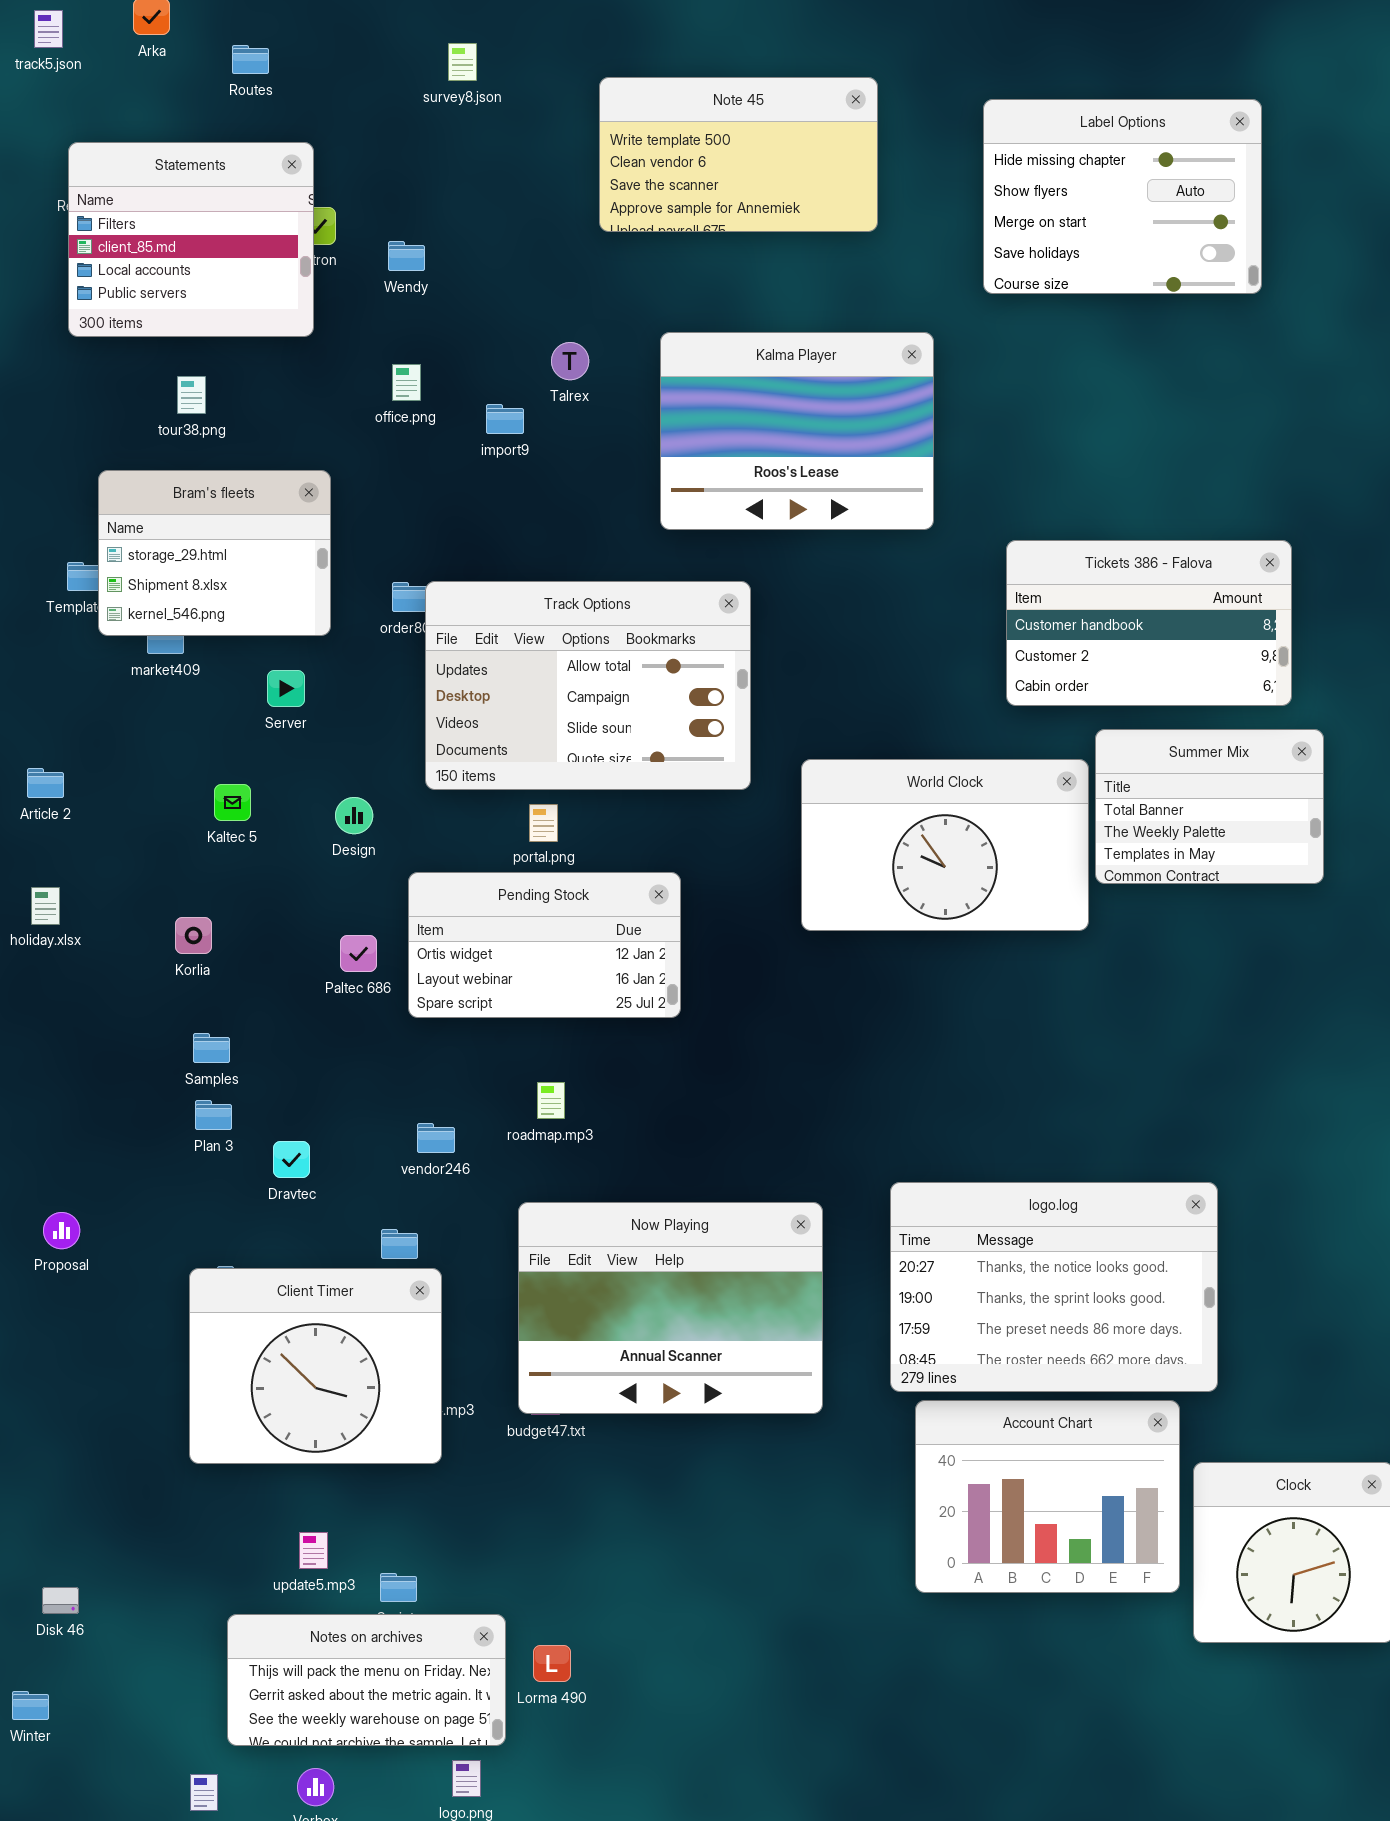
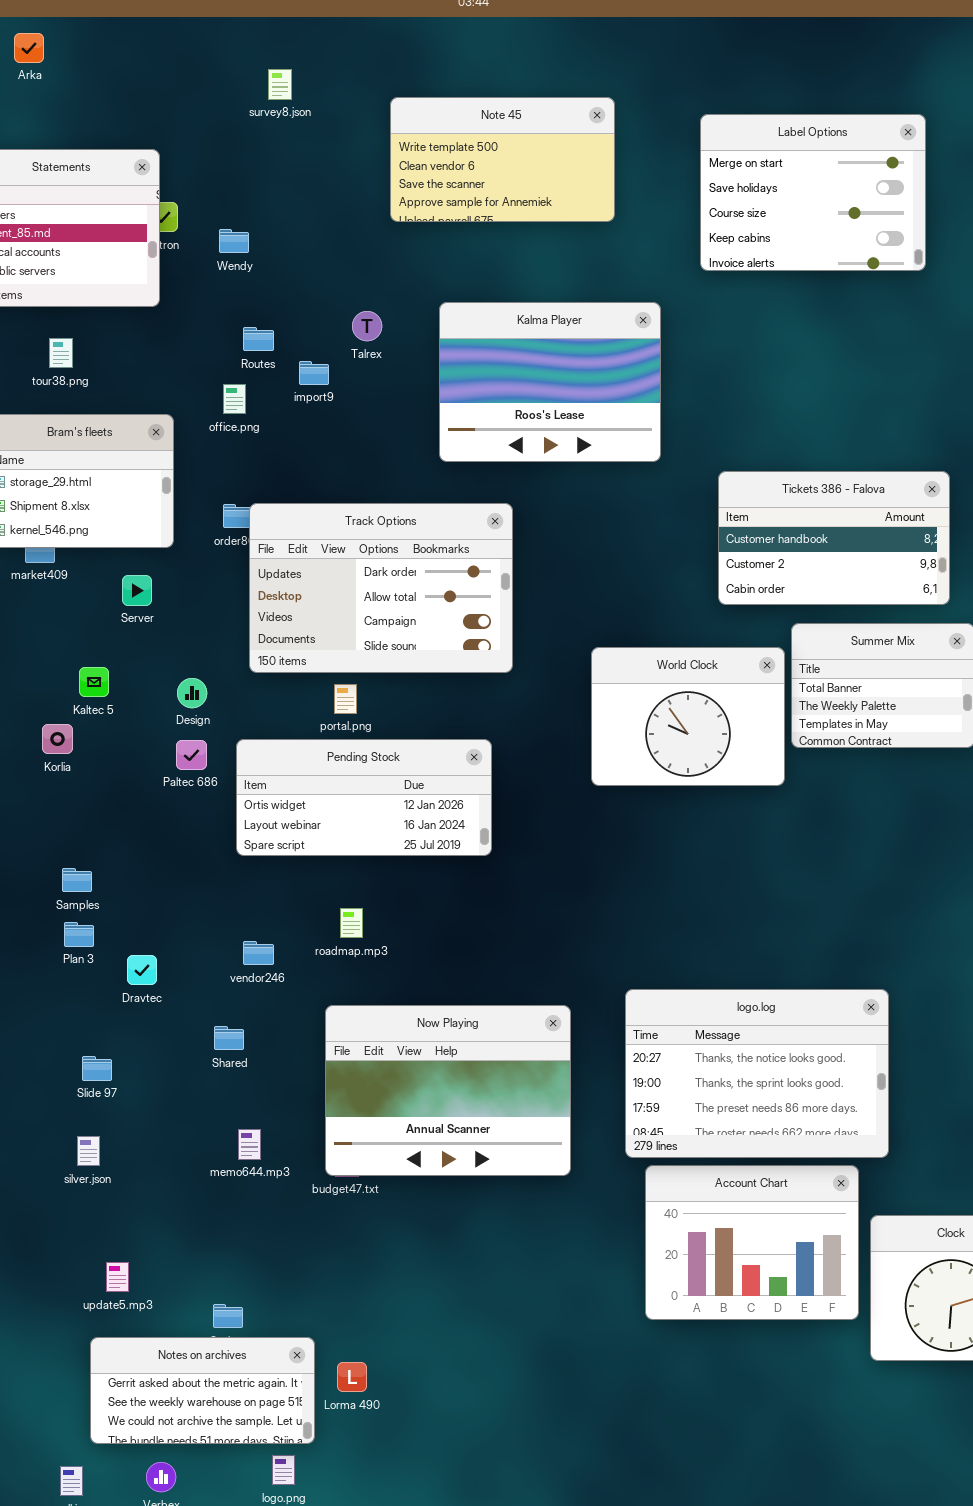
Routes: [232,45,269,74] -> [243,327,274,351], moved
Label Options: [983,99,1262,294] -> [700,114,926,271], scrolled down 2 rows
office.png: [392,364,421,401] -> [223,384,246,414], moved
Track Options: [425,581,751,790] -> [249,503,513,673], scrolled up 1 row
World Clock: [801,759,1089,931] -> [591,647,785,786], resized
Pending Stock: [408,872,681,1018] -> [236,739,492,856], resized
Korlia: [175,917,212,954] -> [42,724,73,754], moved
Paltec 686: [340,935,377,972] -> [176,740,207,770], moved
Client Timer: [189,1268,442,1464] -> none, closed
update5.mp3: [299,1532,328,1569] -> [106,1262,129,1292], moved
Notes on archives: [227,1614,506,1746] -> [90,1337,315,1444], scrolled down 1 row

